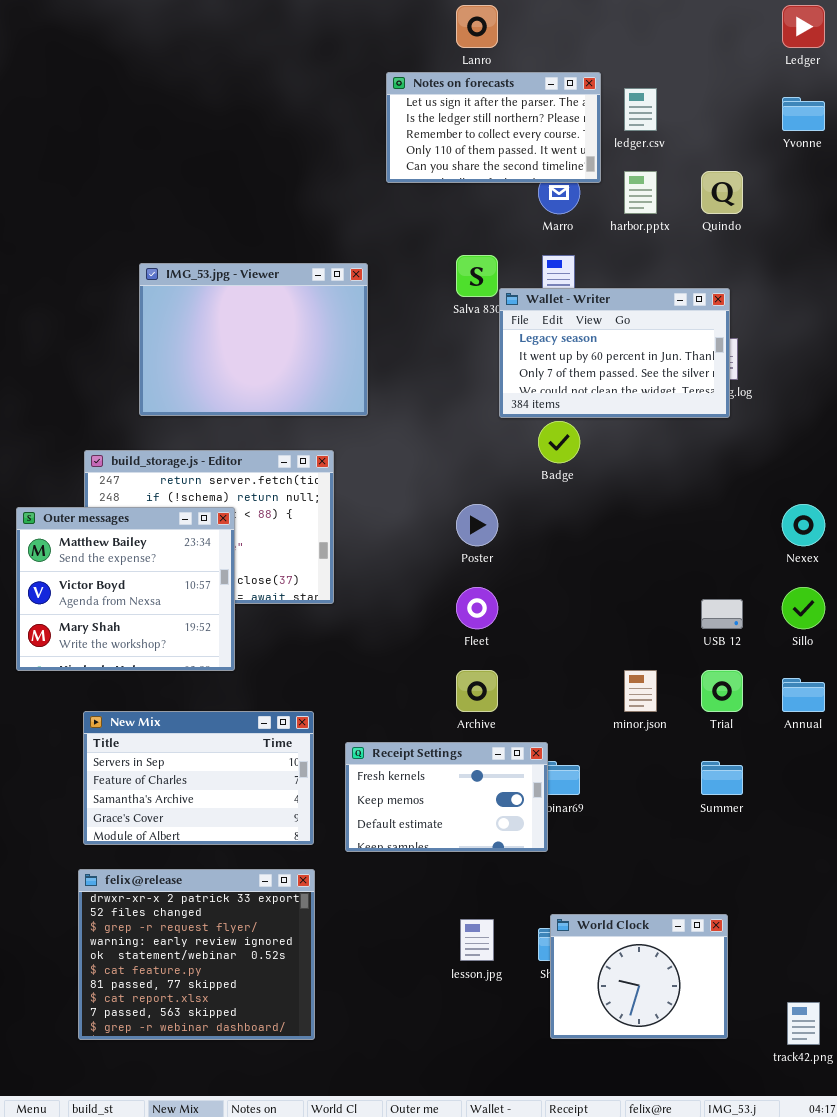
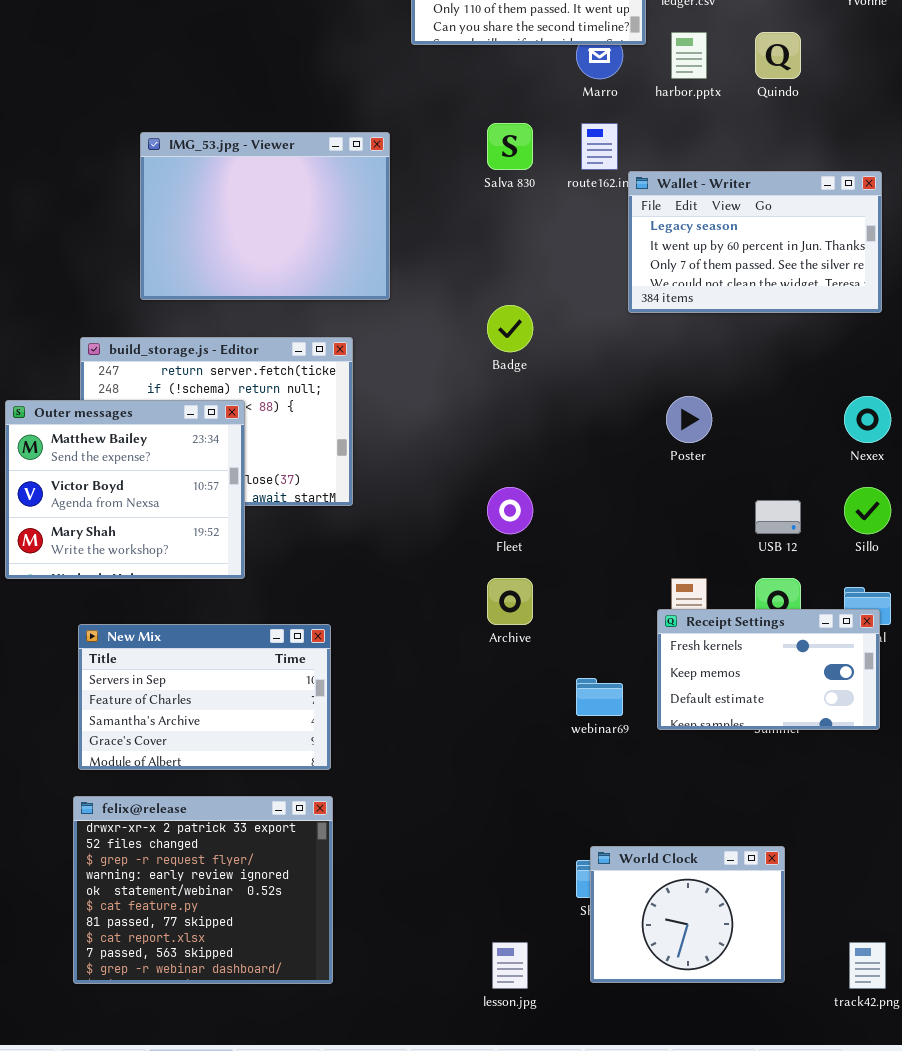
Wallet - Writer: [499,288,730,418] -> [628,171,882,313], moved
Badge: [538,421,580,463] -> [487,305,533,352], moved
Poster: [456,504,498,546] -> [666,396,712,443], moved
Receipt Settings: [345,742,548,852] -> [657,609,880,730], moved
lesson.jpg: [460,919,494,961] -> [492,942,528,989], moved

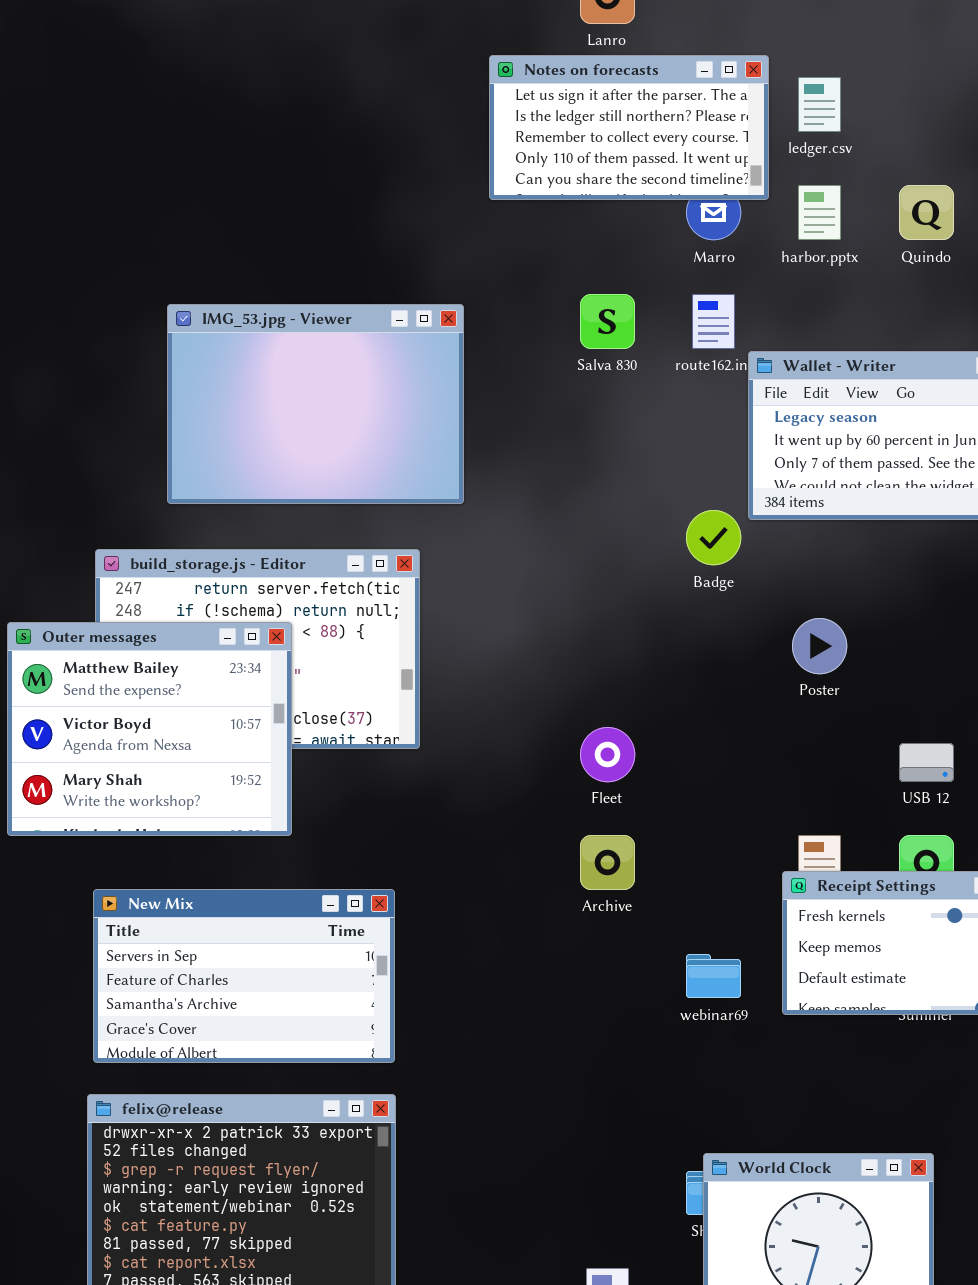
Badge: [487,305,533,352] -> [686,510,741,565], moved

